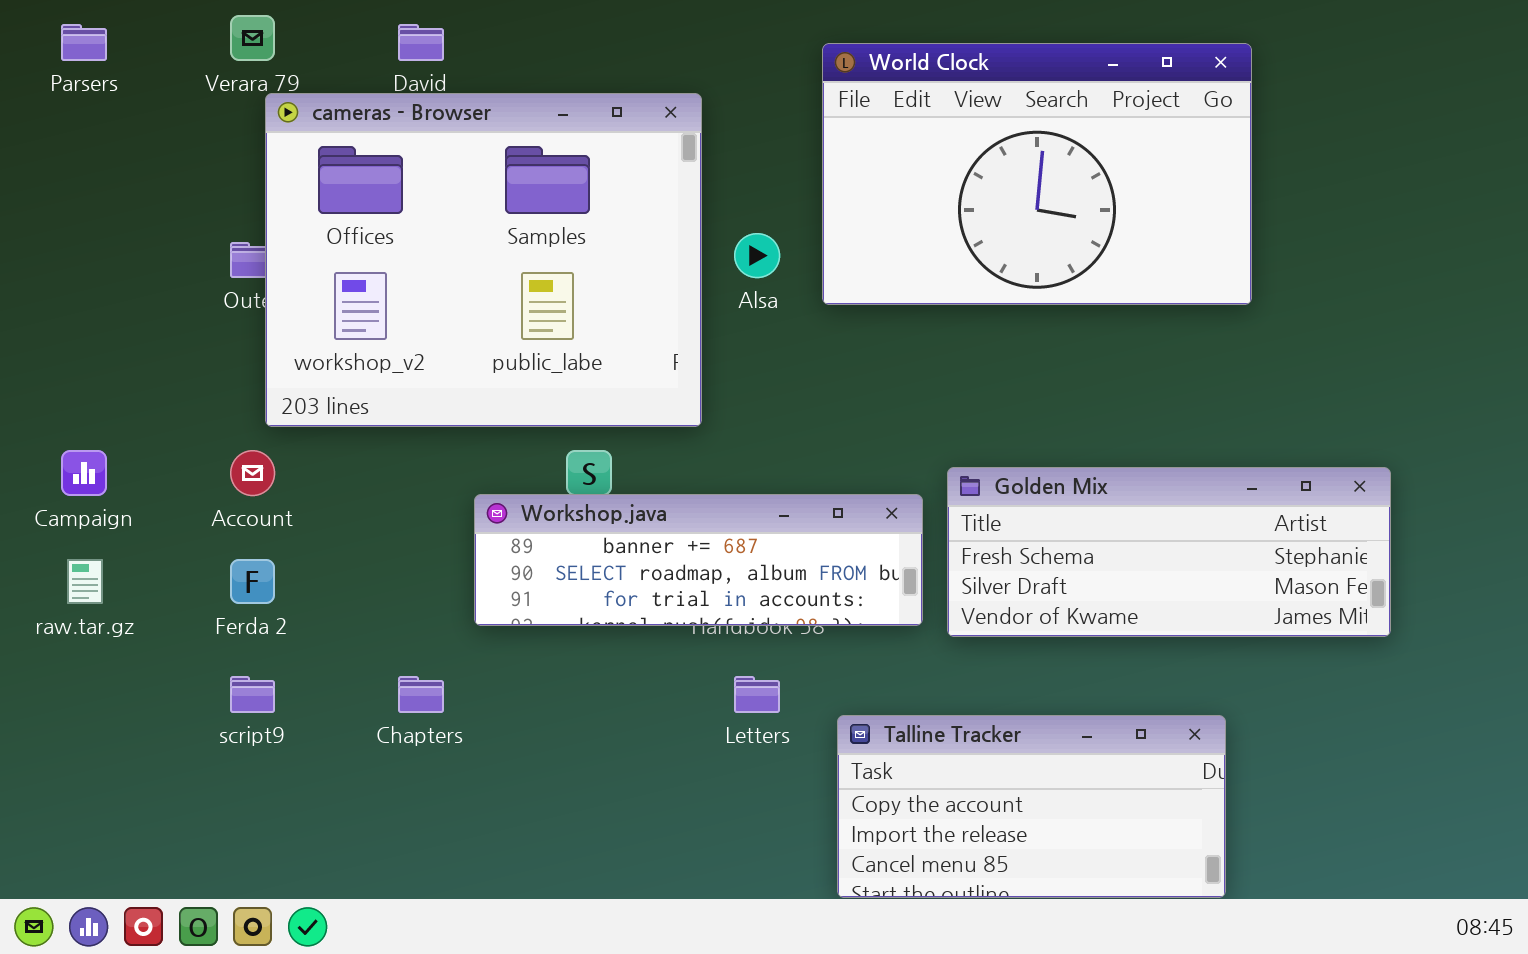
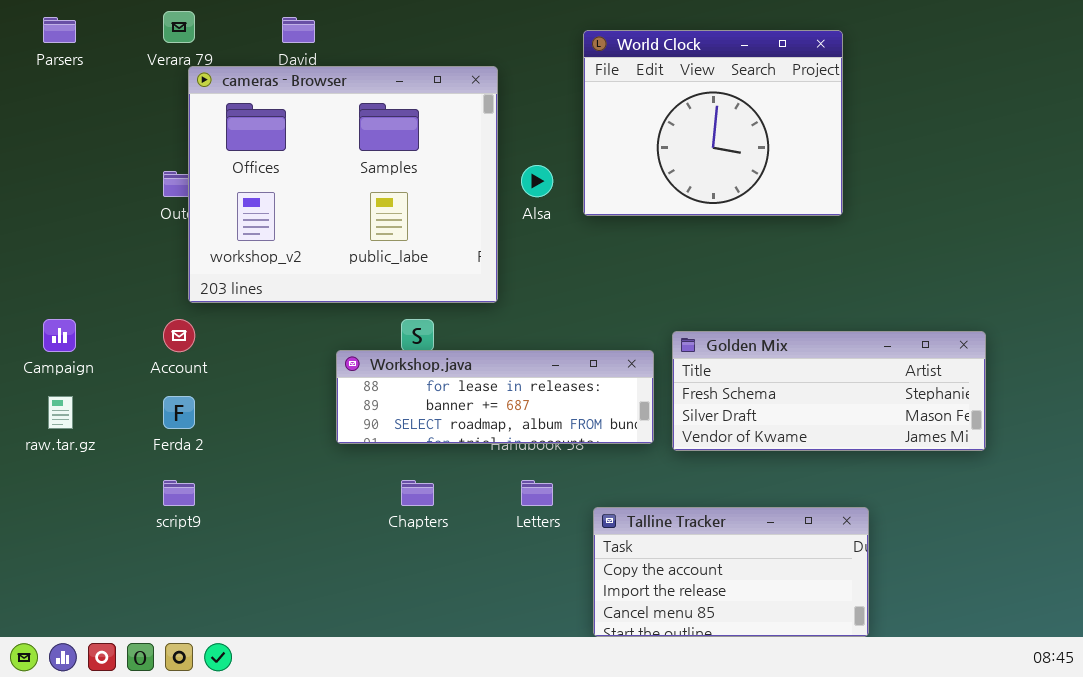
World Clock: [822,43,1252,305] -> [583,30,843,216], resized
Workshop.java: [474,494,923,626] -> [336,350,654,444], scrolled up 1 row
Chapters: [398,676,444,713] -> [401,480,434,506], moved

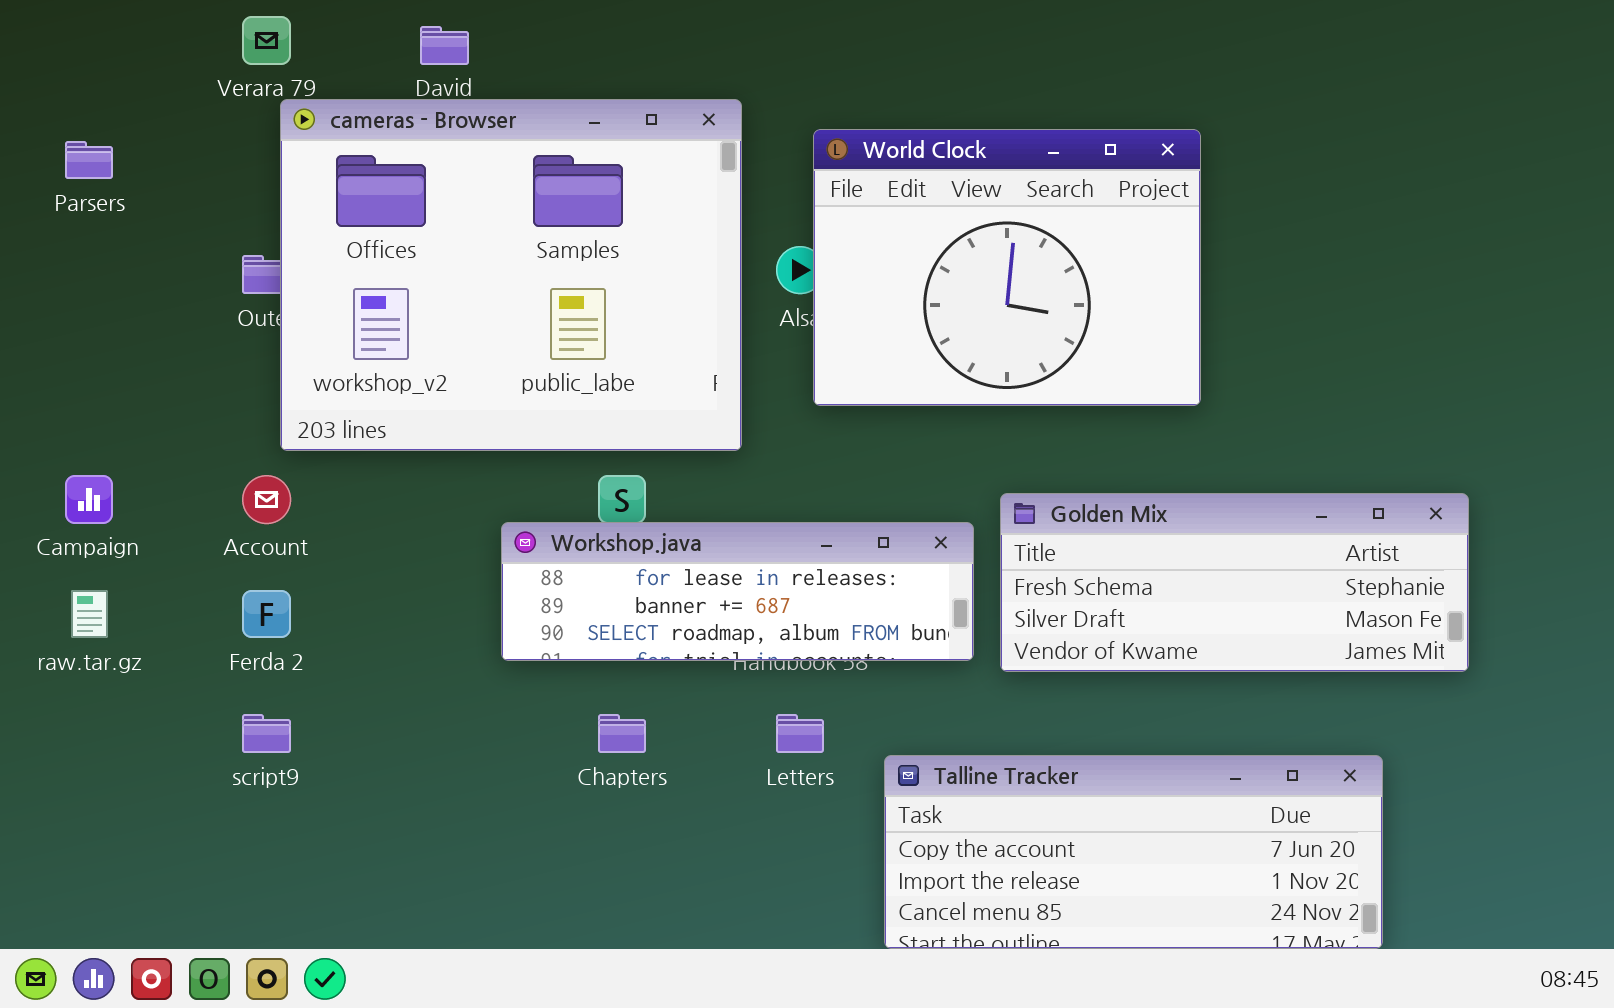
Parsers: [43,17,76,43] -> [65,141,113,179], moved
World Clock: [583,30,843,216] -> [813,129,1201,406], moved
Talline Tracker: [593,507,869,637] -> [884,755,1383,949], resized

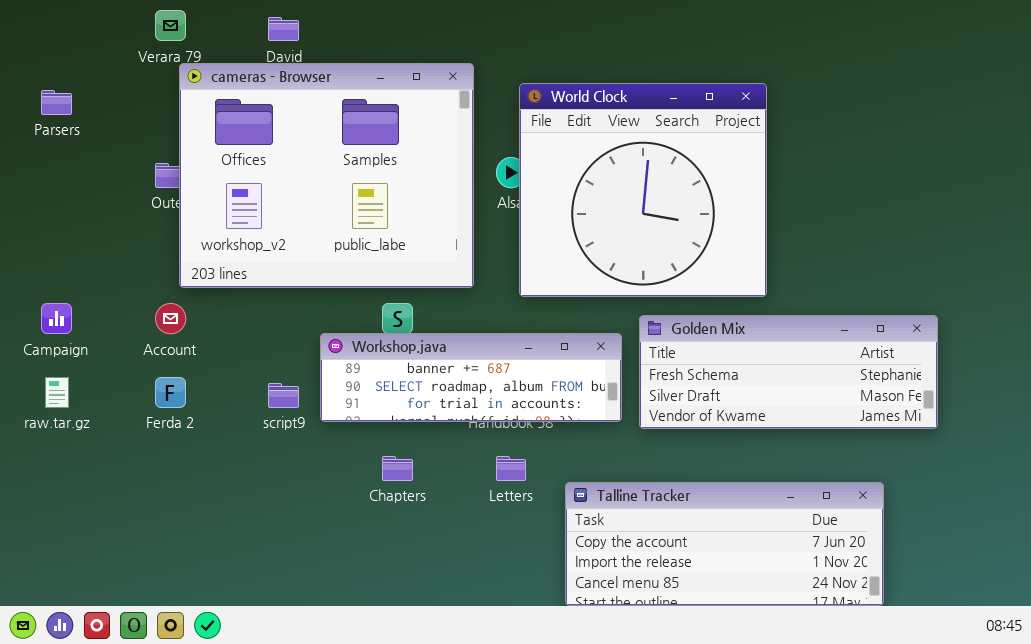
World Clock: [813,129,1201,406] -> [519,83,767,297], resized
Workshop.java: [501,522,974,661] -> [320,333,622,422], scrolled down 1 row
script9: [242,714,291,753] -> [268,383,299,408], moved

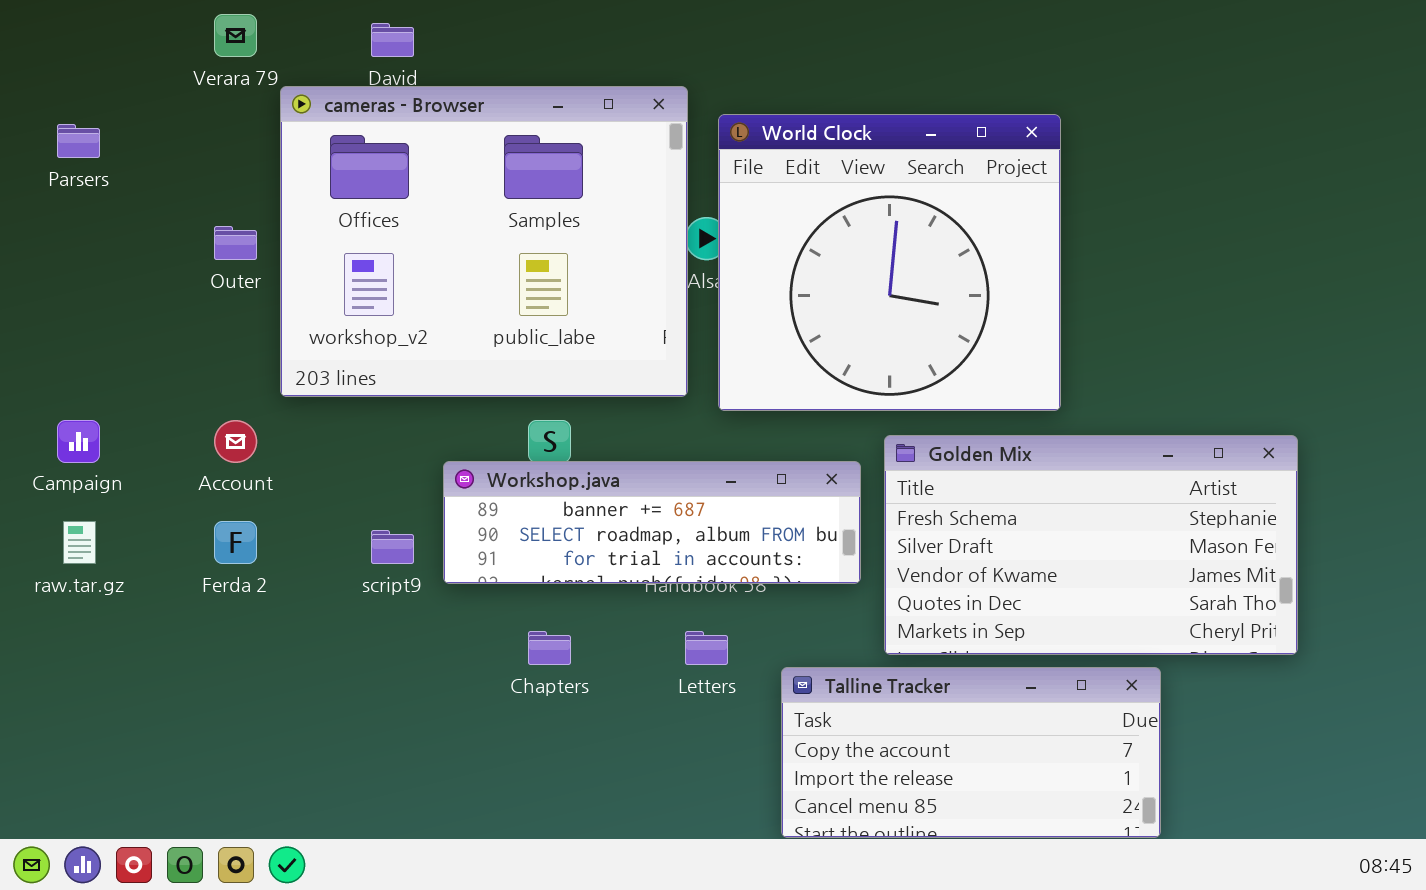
cameras - Browser: [179,63,474,288] -> [280,86,688,397], moved
Golden Mix: [639,315,938,429] -> [884,435,1298,655], resized
Talline Tracker: [565,482,884,606] -> [781,667,1161,838], resized

